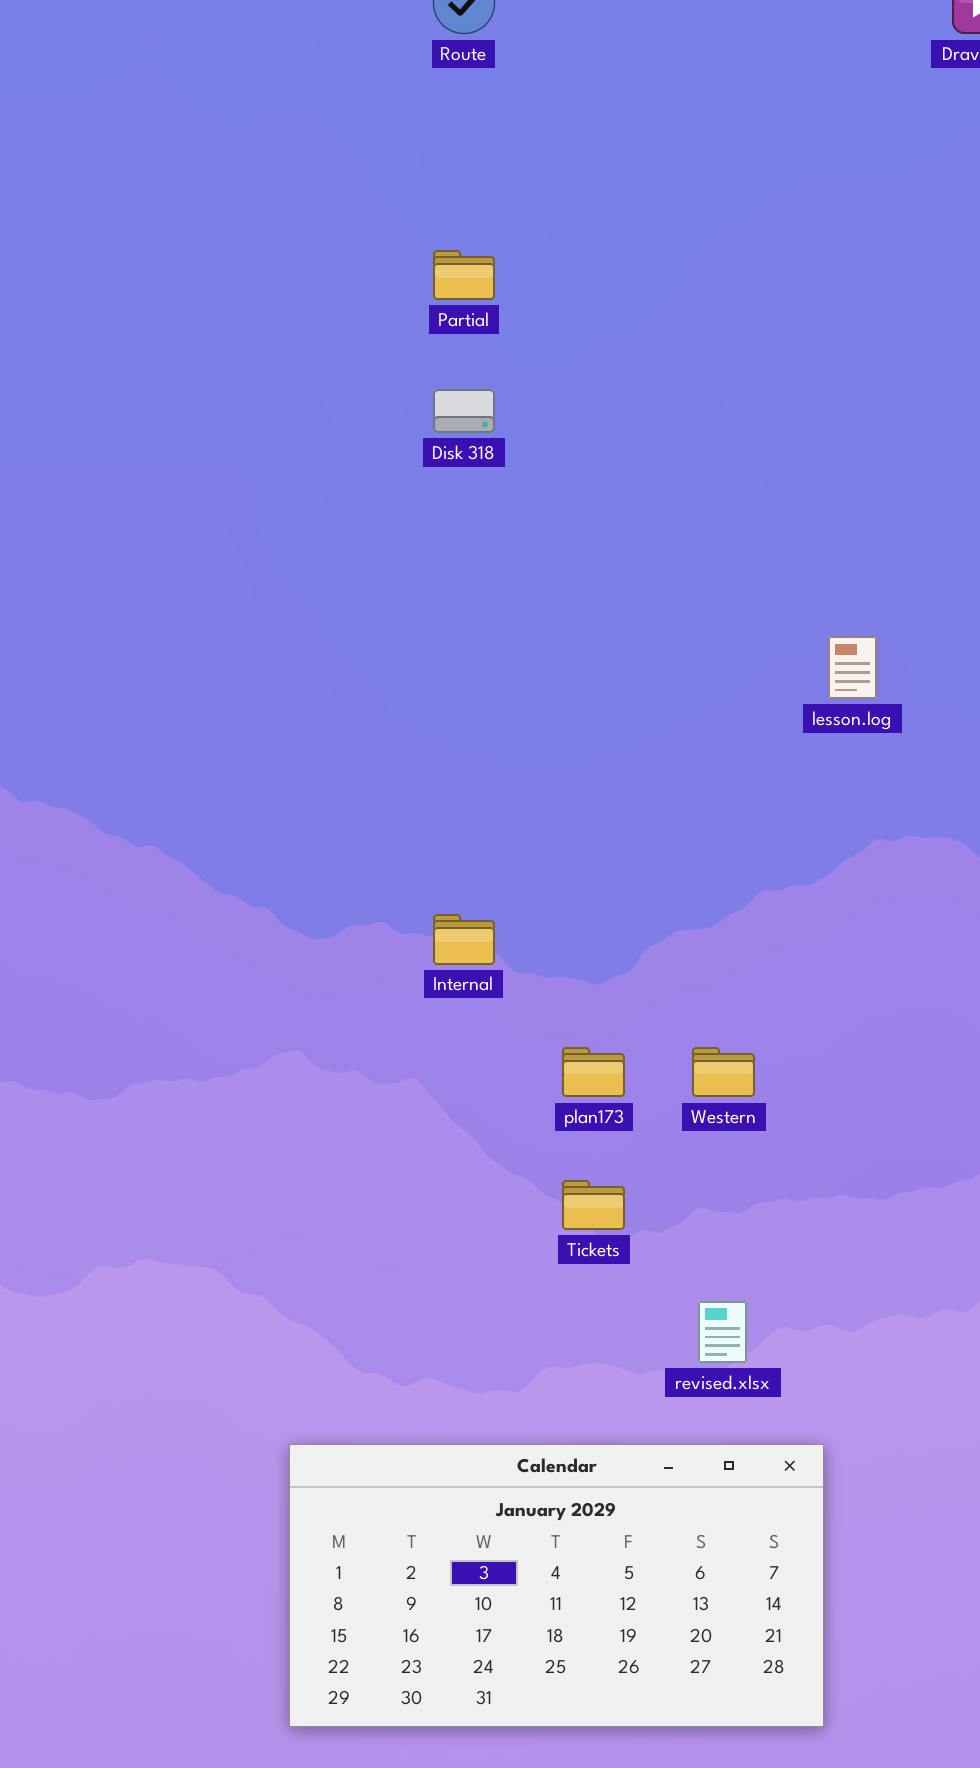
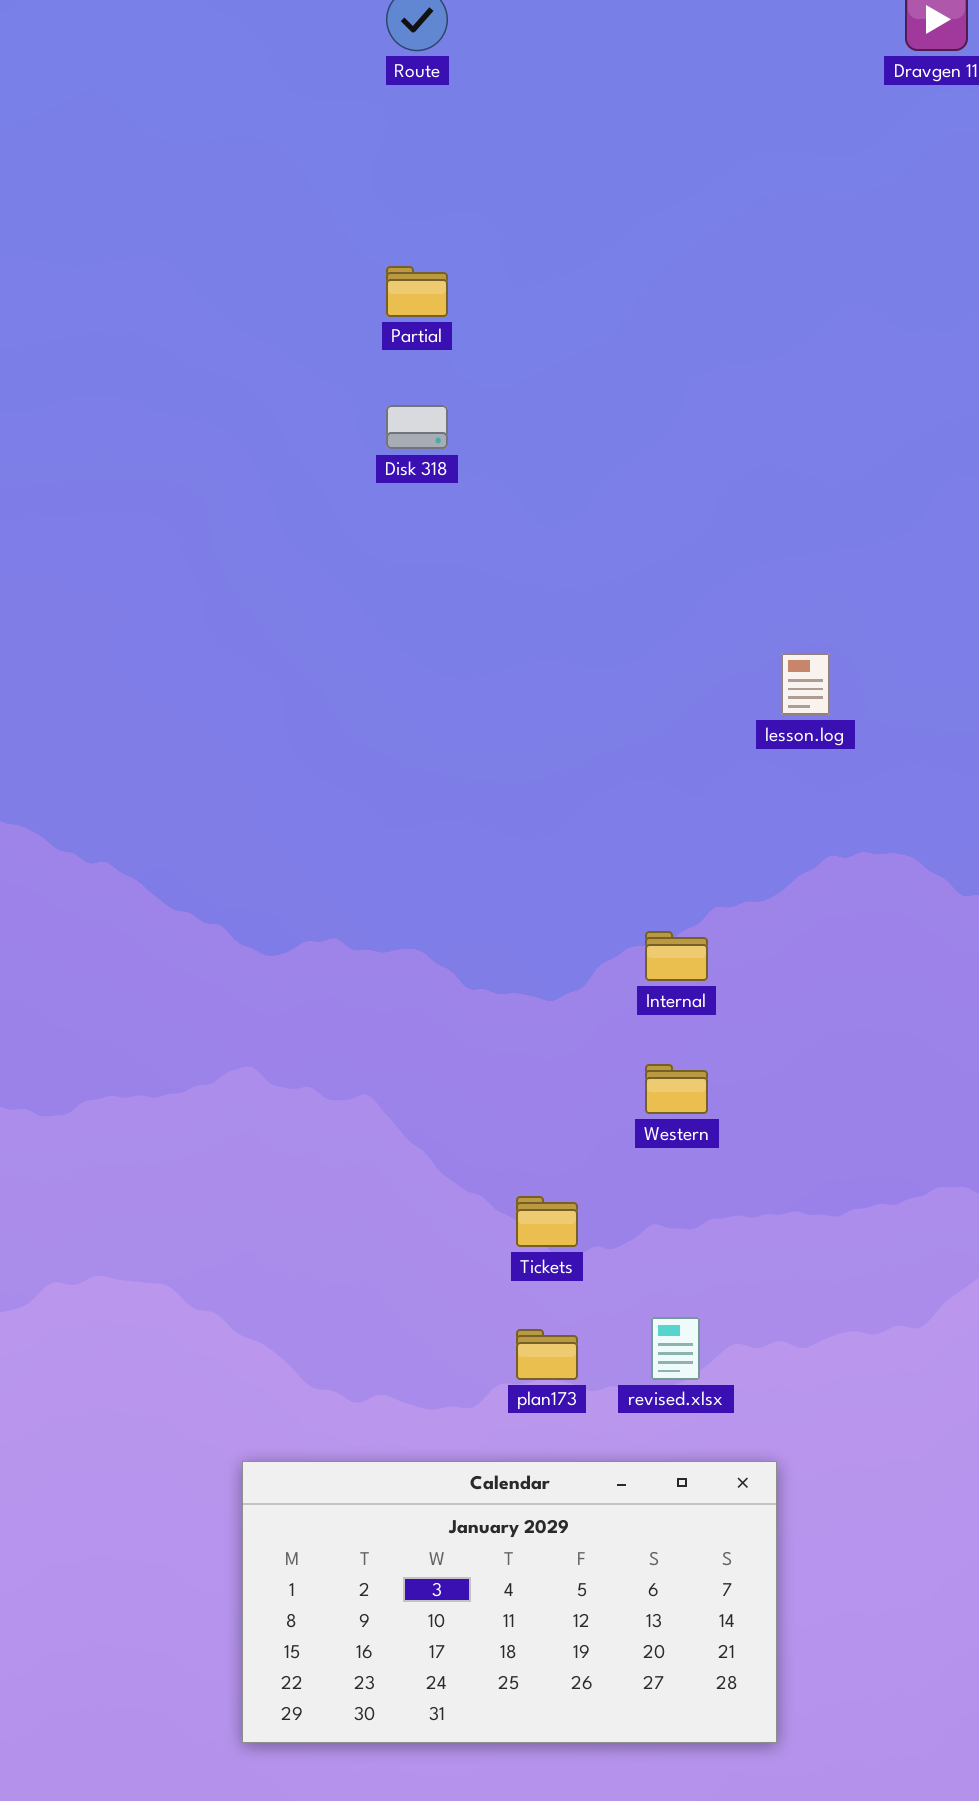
Internal: [433,914,495,965] -> [645,931,708,981], moved
plan173: [562,1047,625,1097] -> [516,1329,578,1380], moved

